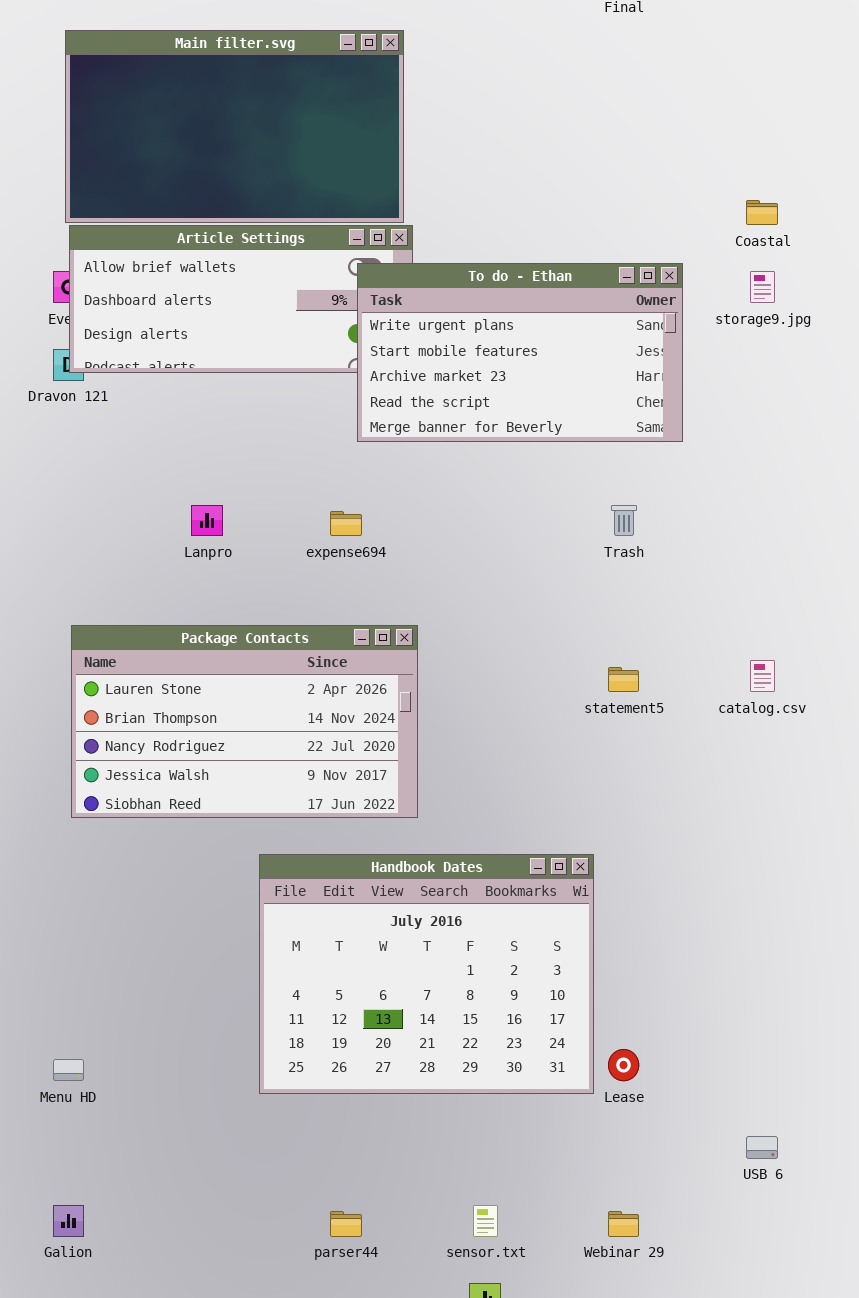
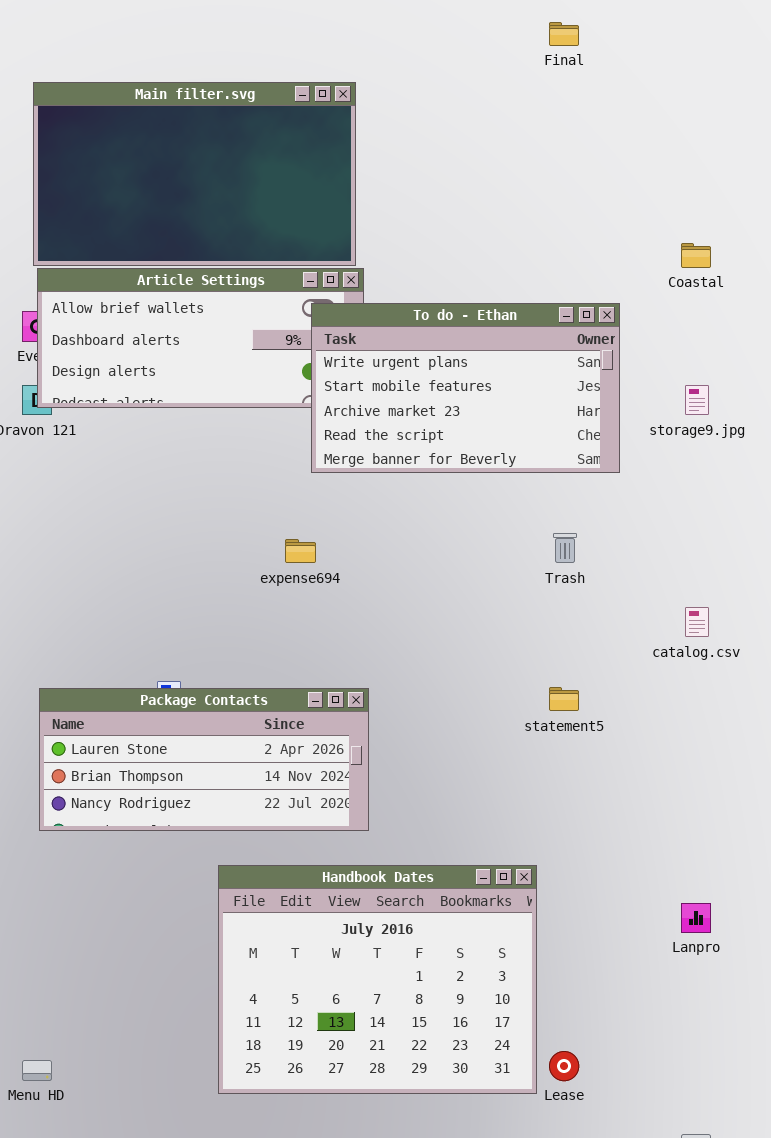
storage9.jpg: [750,271,775,303] -> [685,385,709,415], moved
Lanpro: [191,505,223,536] -> [681,903,711,933], moved
Package Contacts: [71,625,418,818] -> [39,688,369,831], resized
catalog.csv: [750,660,775,692] -> [685,607,709,637], moved

